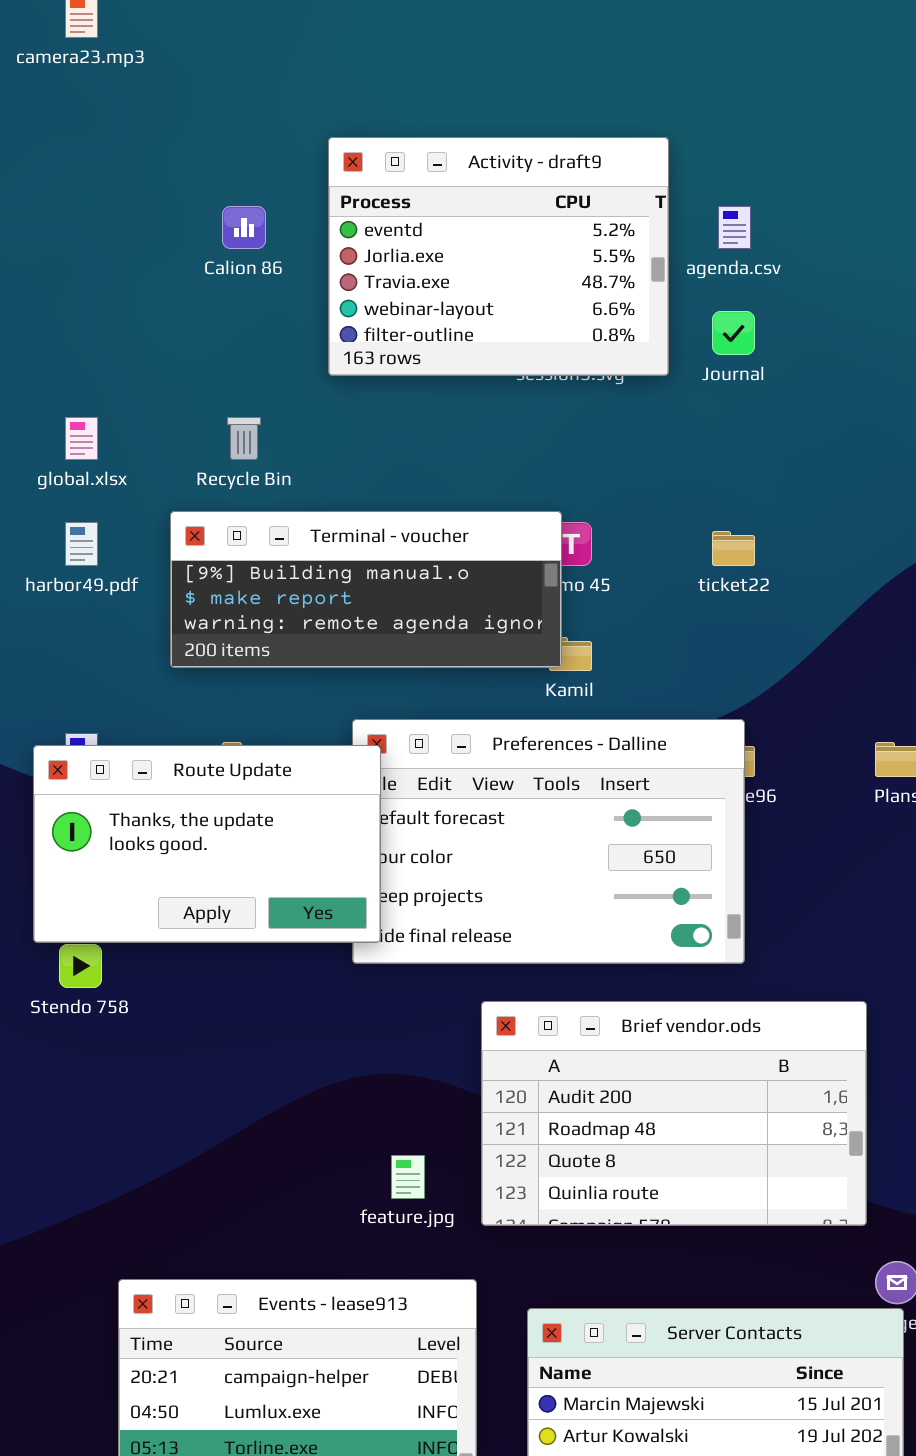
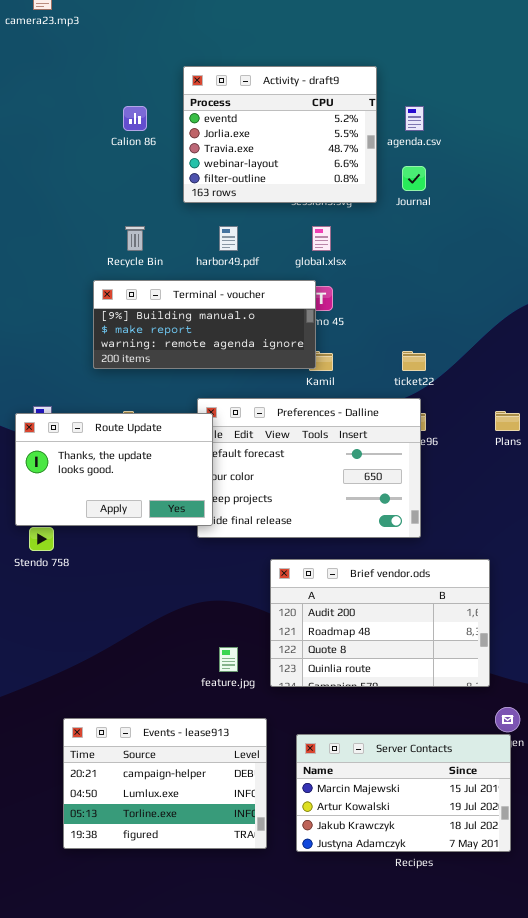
global.xlsx: [65,417,98,460] -> [312,226,331,251], moved
harbor49.pdf: [65,522,98,566] -> [219,226,238,251], moved
ticket22: [712,531,755,566] -> [402,351,426,371], moved

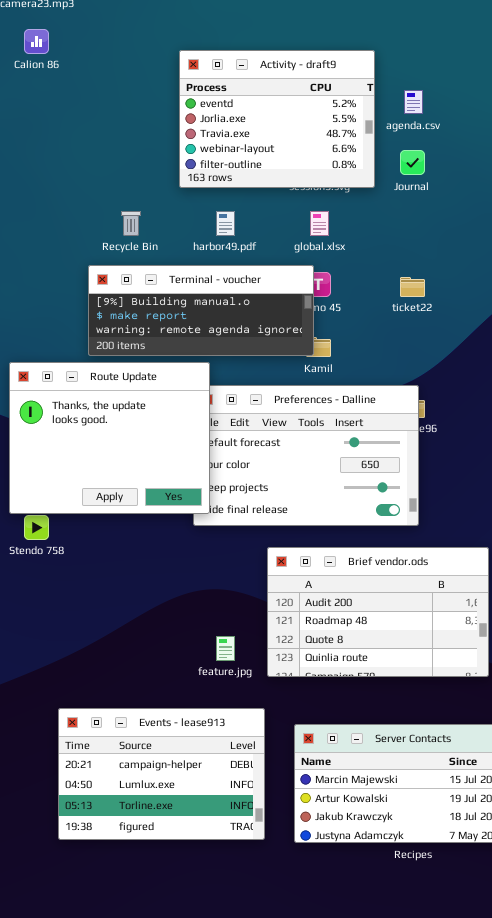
Calion 86: [123,106,147,131] -> [24,29,49,54], moved
ticket22: [402,351,426,371] -> [400,277,425,297], moved
Route Update: [15,413,213,526] -> [9,362,210,514], resized

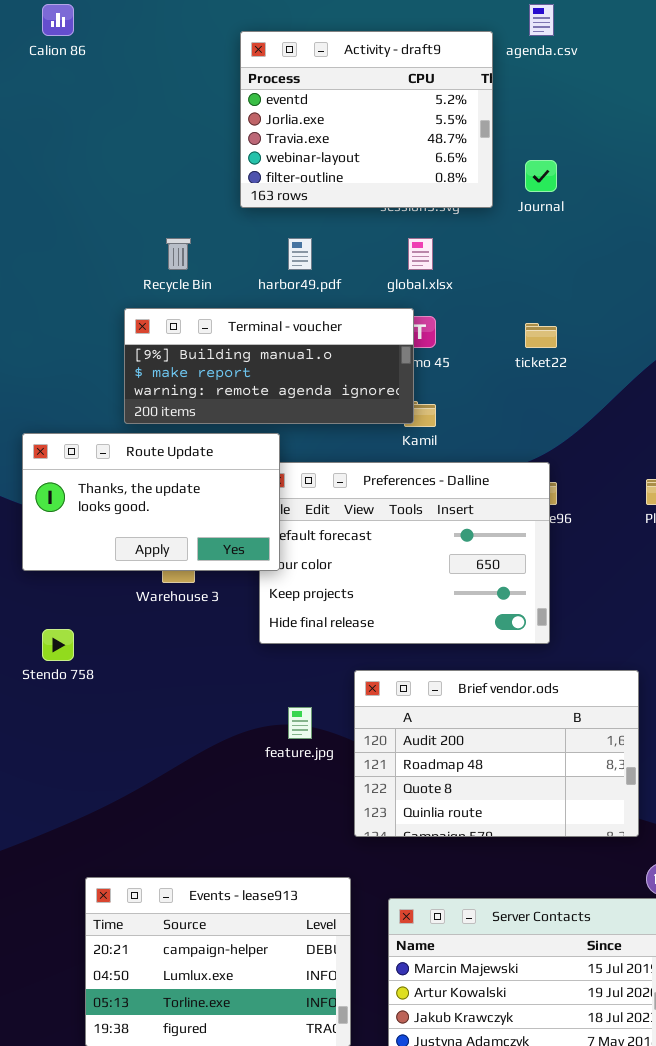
agenda.csv: [404,90,423,114] -> [529,4,554,36], moved
Route Update: [9,362,210,514] -> [22,433,280,571], resized
feature.jpg: [216,636,235,661] -> [288,707,312,739], moved

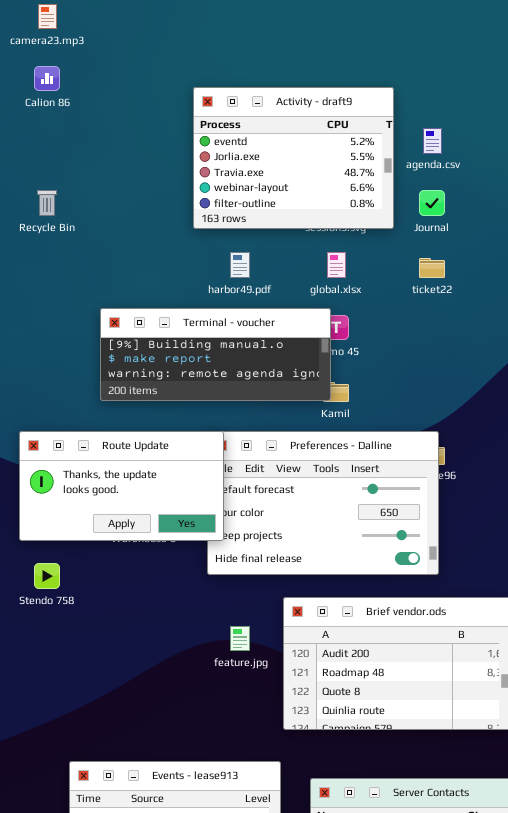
agenda.csv: [529,4,554,36] -> [423,128,442,154], moved
Recycle Bin: [166,238,191,270] -> [37,190,57,216], moved
ticket22: [525,323,557,348] -> [419,258,445,278], moved
Route Update: [22,433,280,571] -> [19,431,224,541], moved

